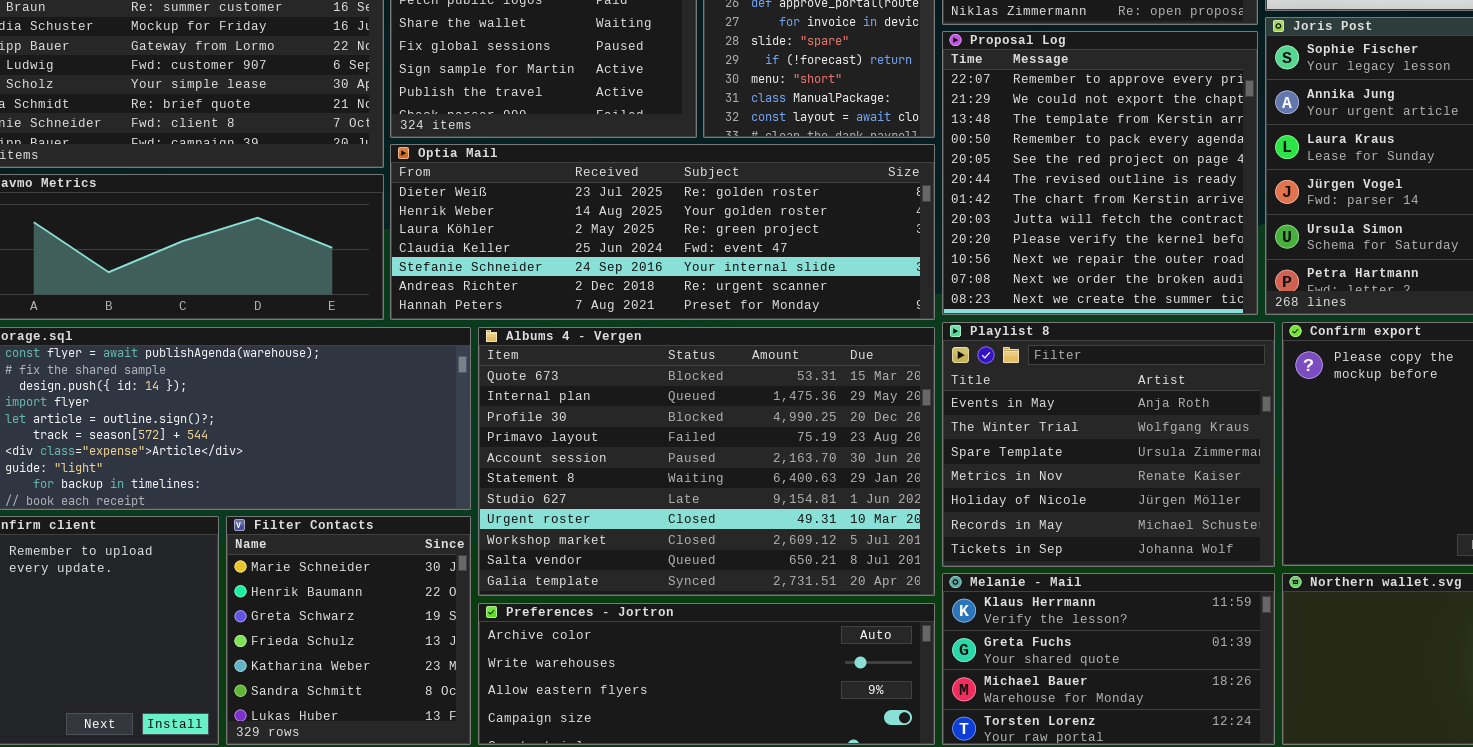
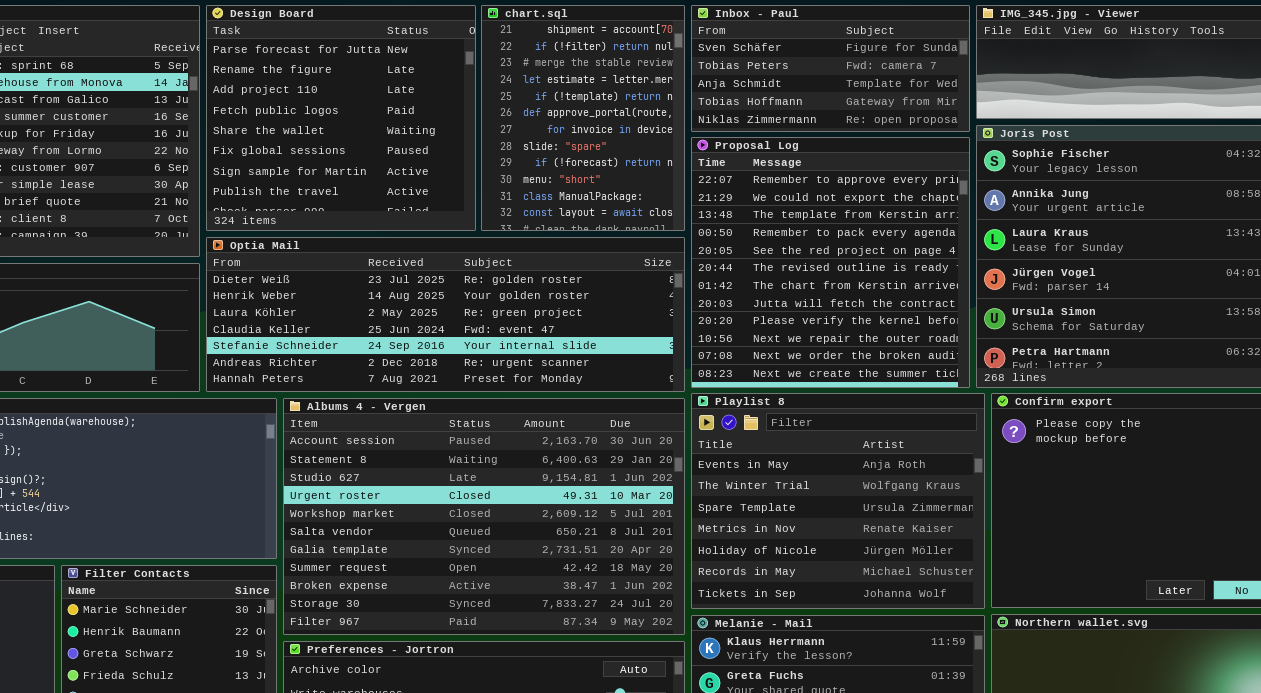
Albums 4 - Vergen: [478,327,935,596] -> [283,398,685,635], scrolled down 4 rows

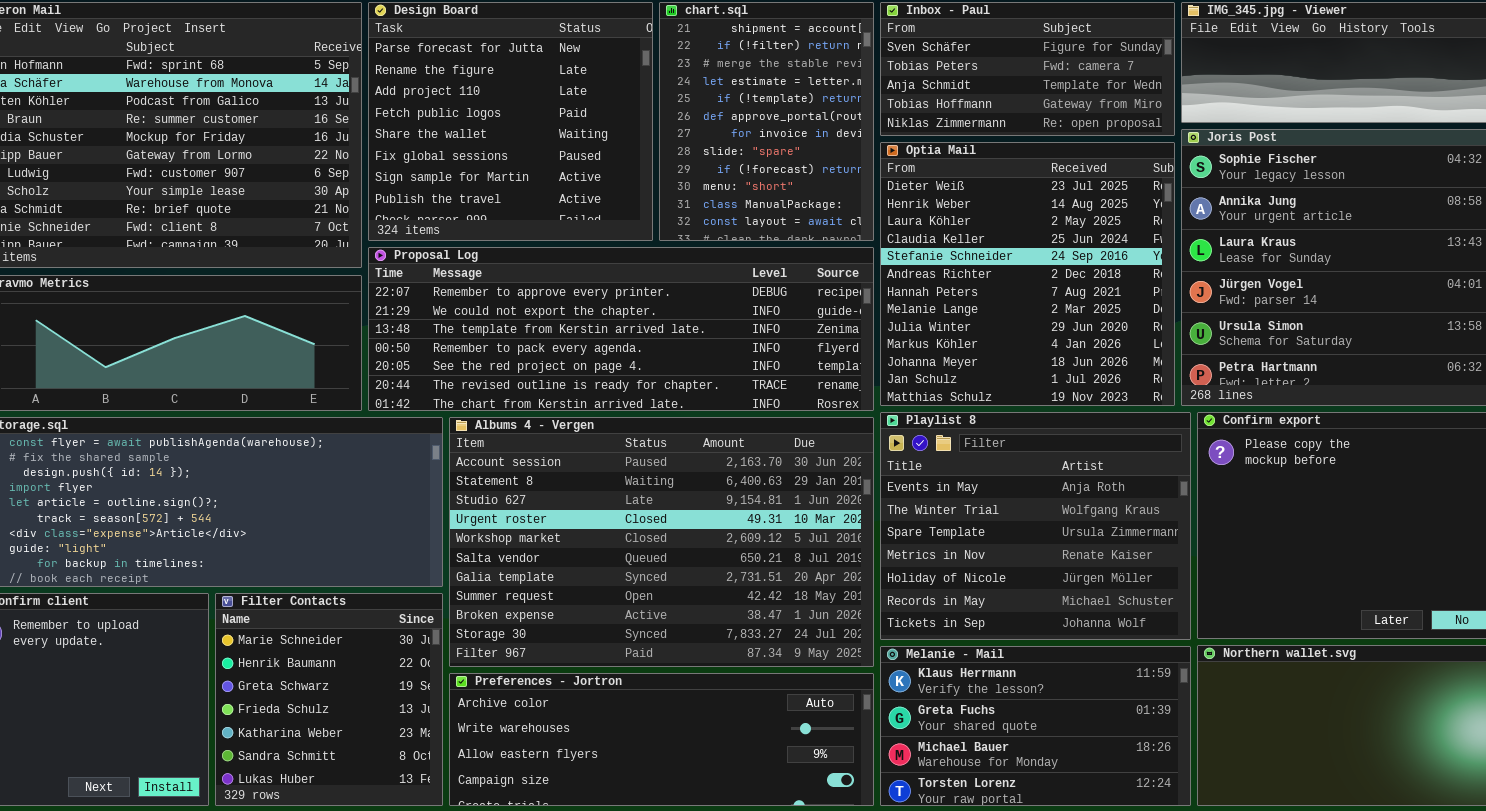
Proposal Log: [691,137,970,388] -> [368,247,874,411], moved, resized
Optia Mail: [206,237,685,392] -> [880,142,1175,406], moved, resized

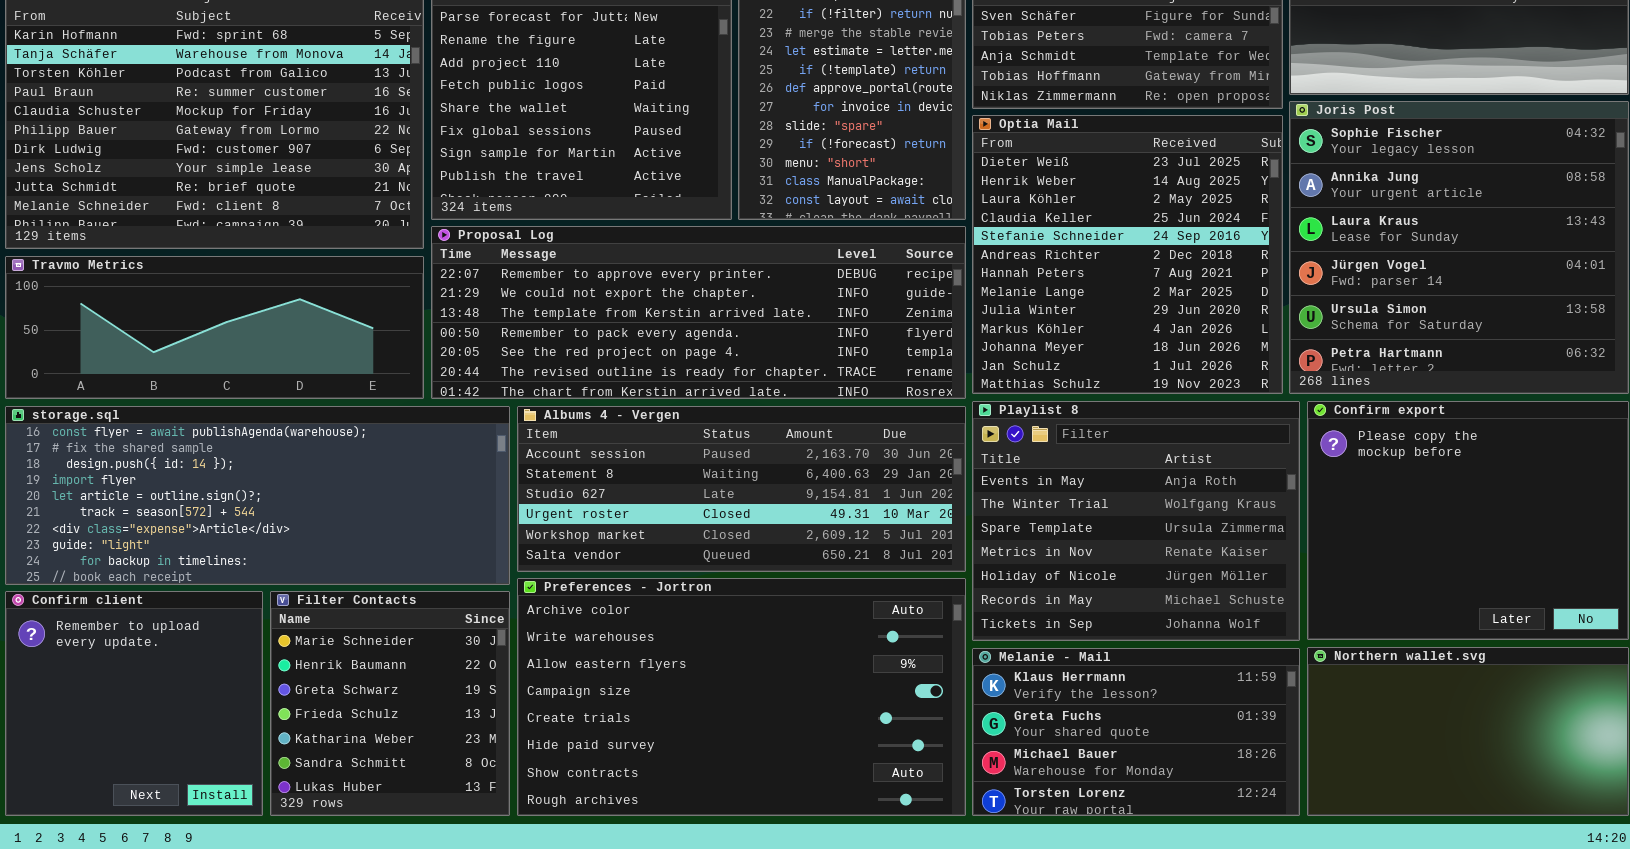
Albums 4 - Vergen: [449,417,874,667] -> [517,406,966,572], resized
Preferences - Jortron: [449,673,874,806] -> [517,578,966,816], resized

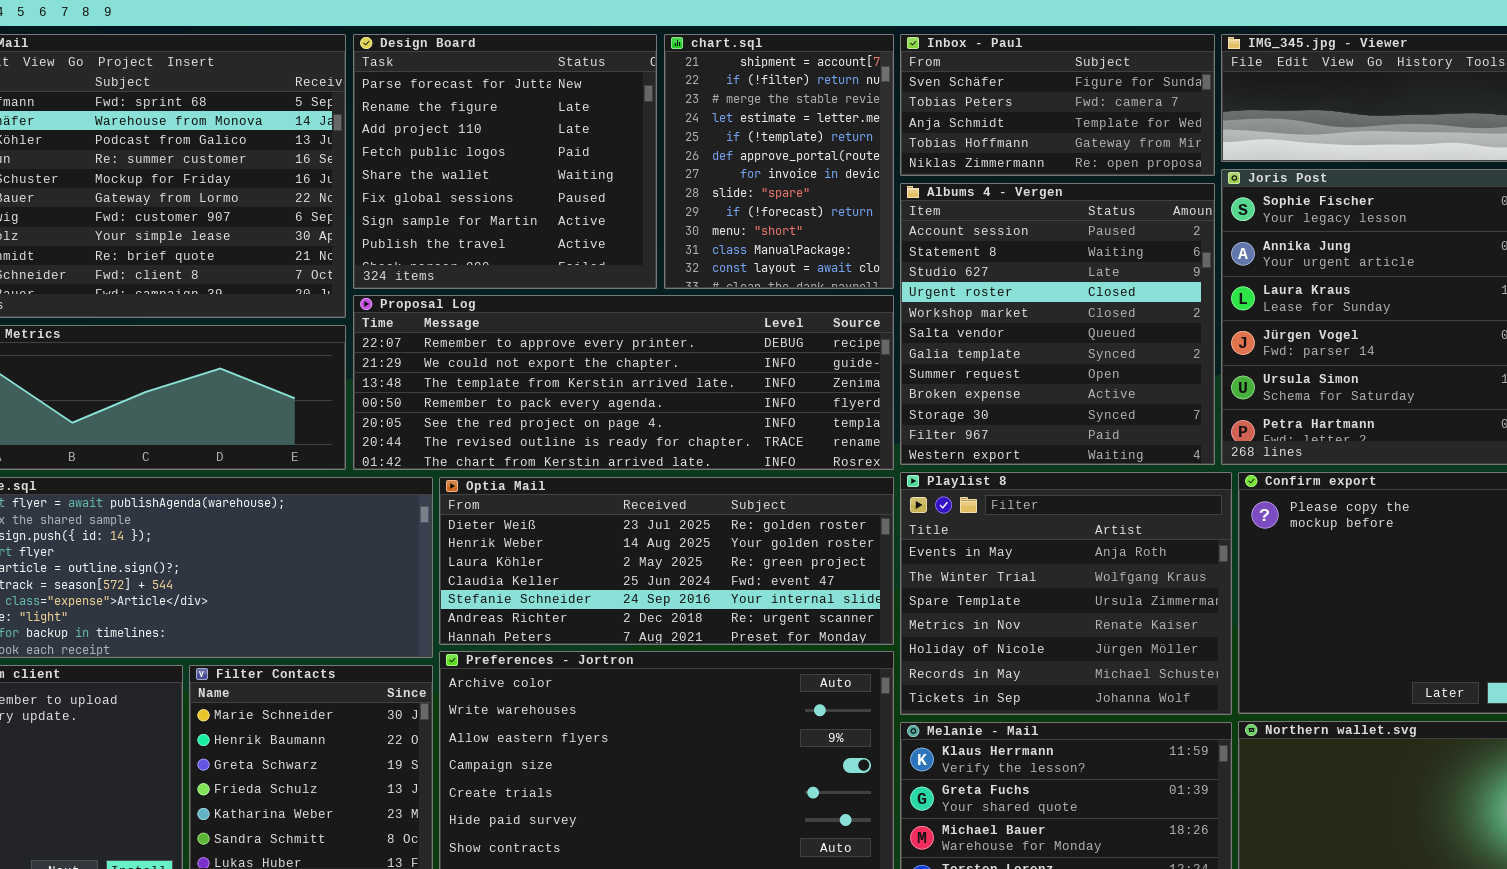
Optia Mail: [972,115,1283,394] -> [439,477,894,645], moved, resized
Albums 4 - Vergen: [517,406,966,572] -> [900,183,1215,465], moved, resized

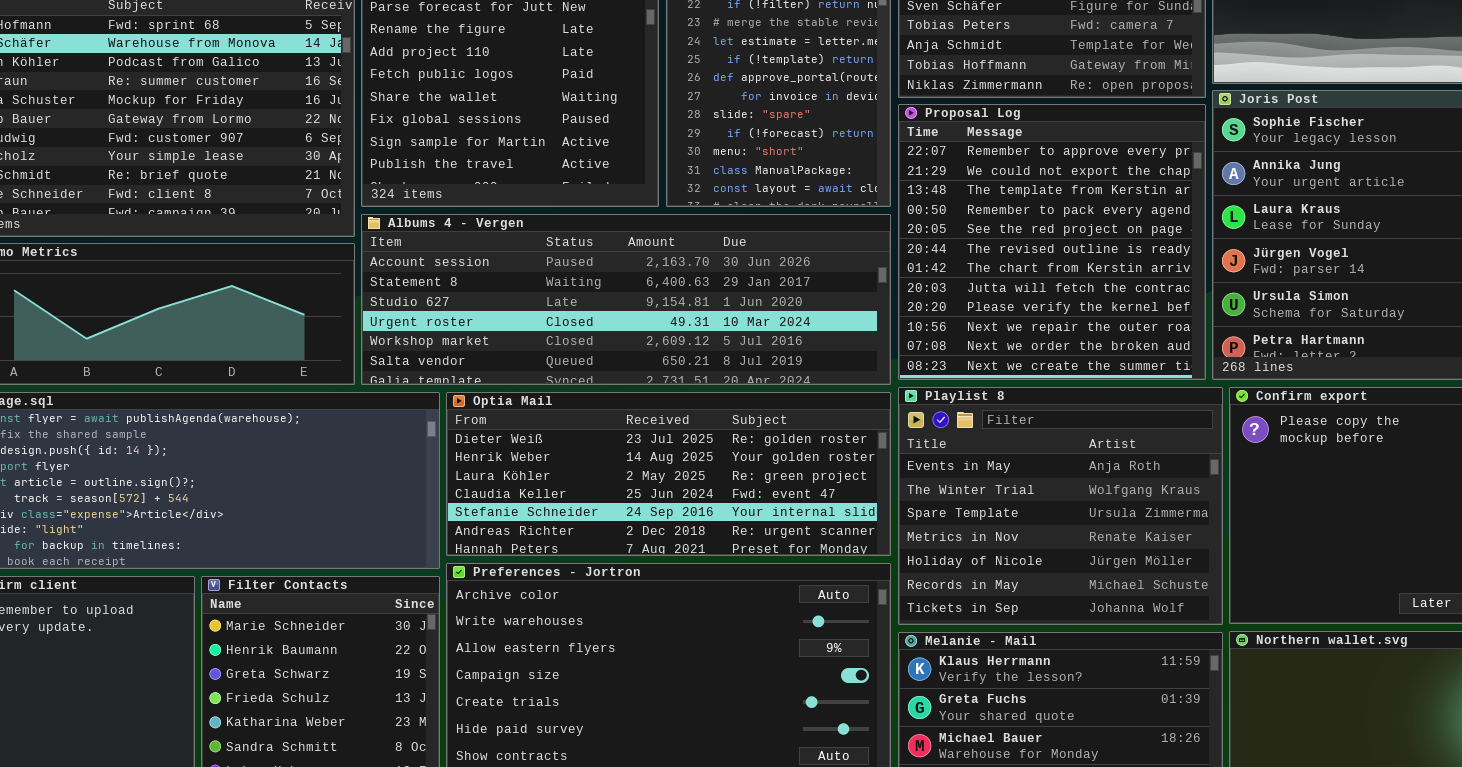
Albums 4 - Vergen: [900,183,1215,465] -> [361,214,891,385], moved, resized
Proposal Log: [353,295,894,470] -> [898,104,1206,380], moved, resized

